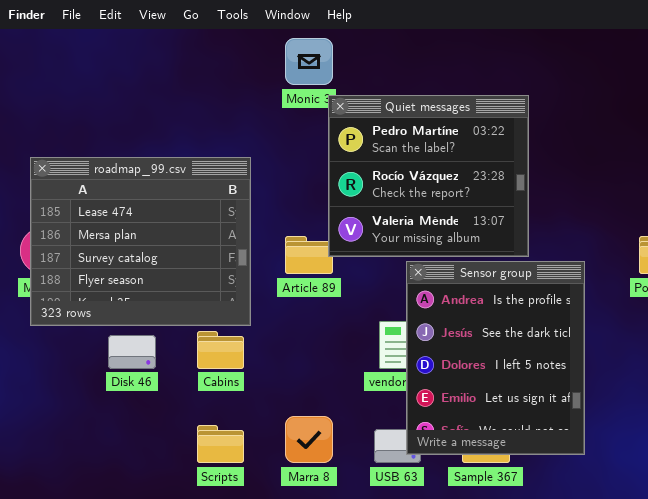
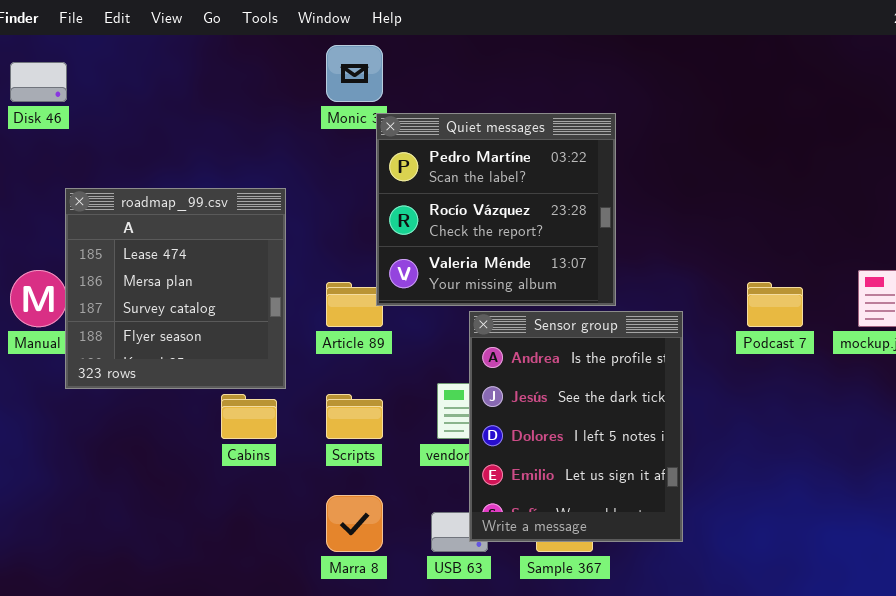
roadmap_99.csv: [30,157,251,326] -> [65,188,286,389], resized
Disk 46: [108,335,156,369] -> [10,62,67,102], moved
Scripts: [197,425,244,463] -> [326,394,383,439], moved

